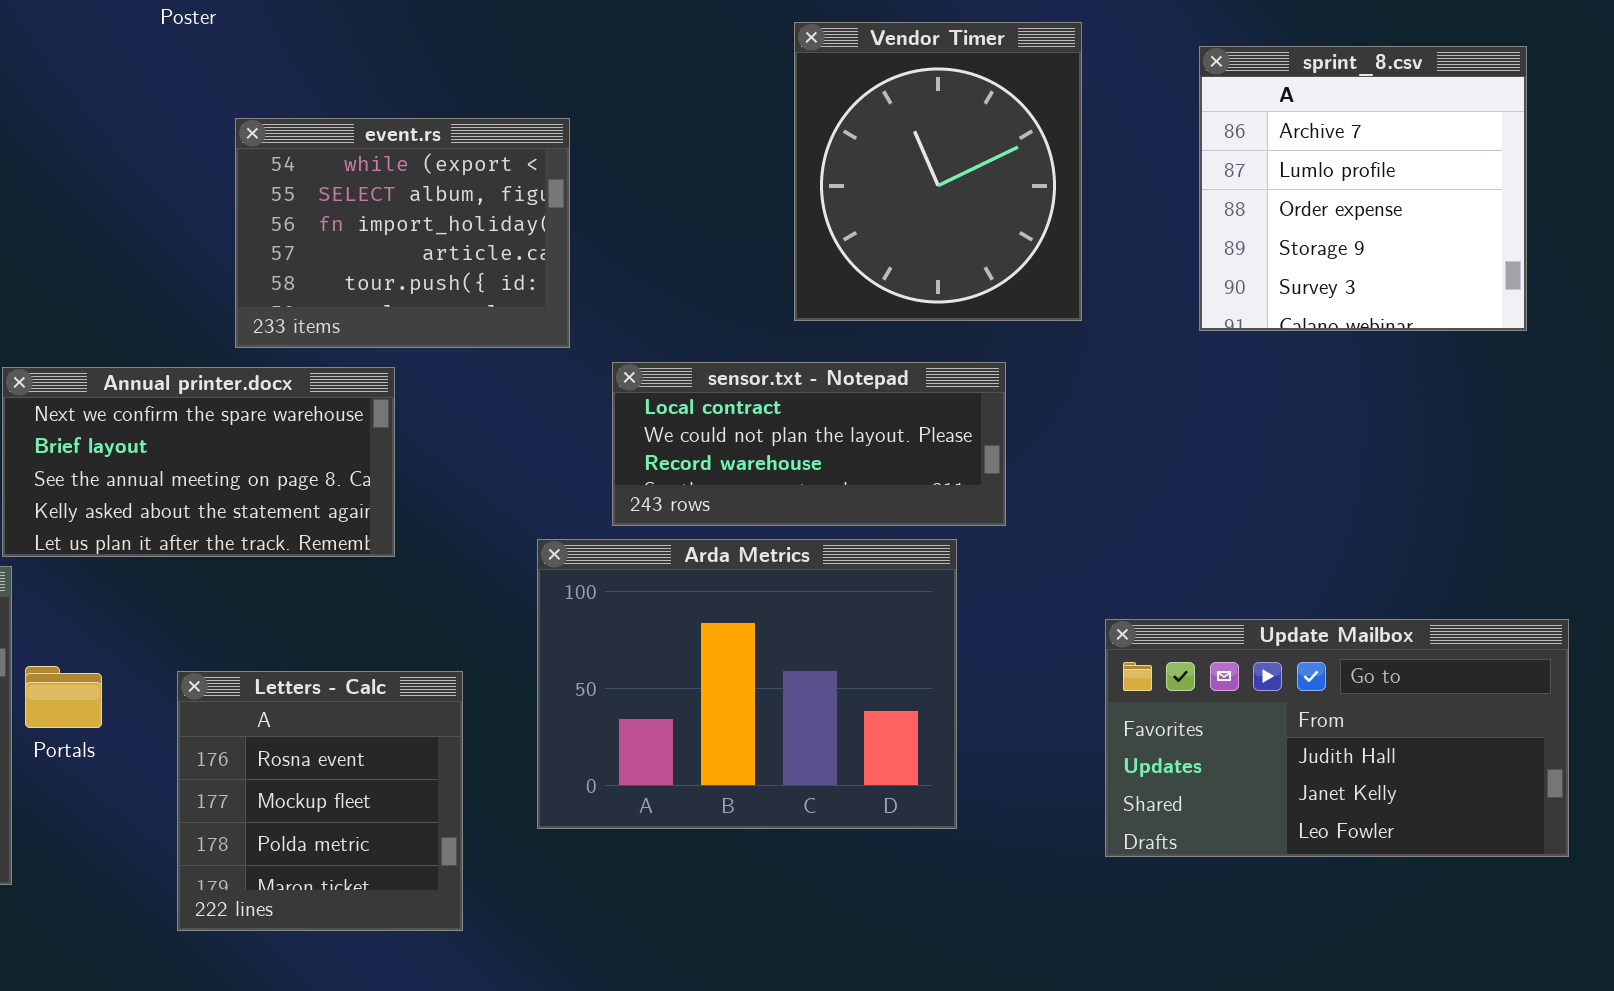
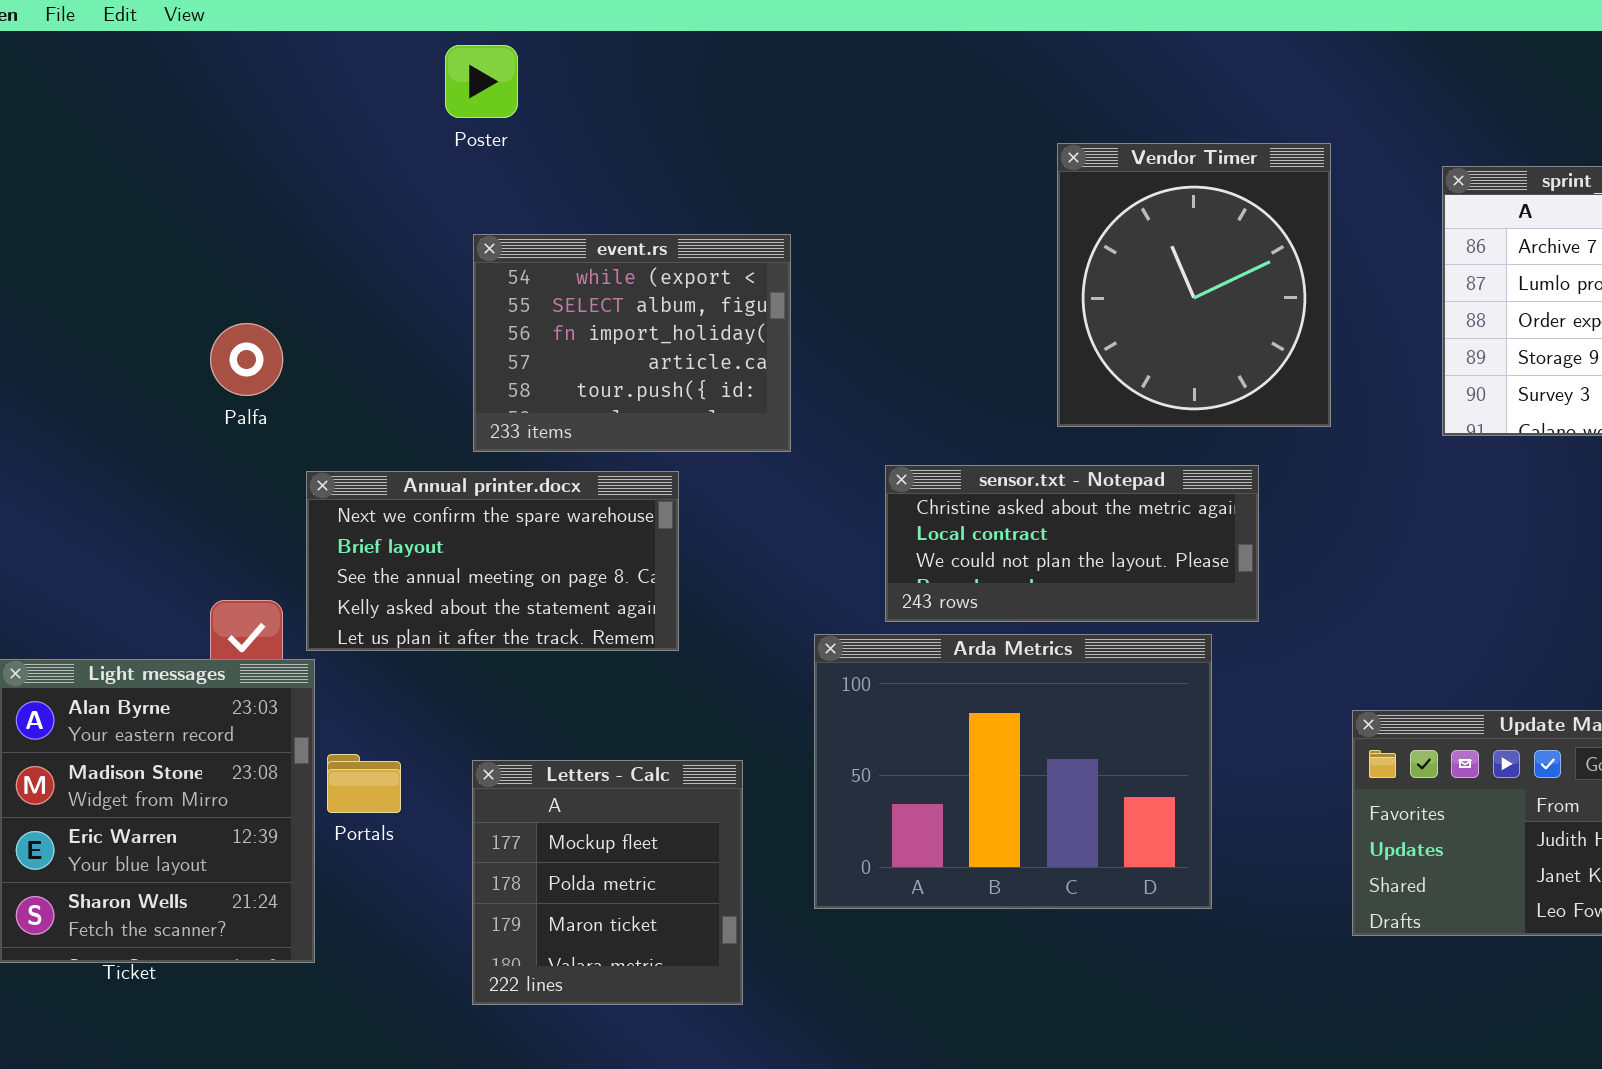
event.rs: [235,118,570,348] -> [473,234,791,452], moved
sensor.txt - Notepad: [612,362,1006,526] -> [885,465,1259,622], scrolled up 1 row
Letters - Calc: [177,671,463,931] -> [472,760,743,1005], scrolled down 1 row

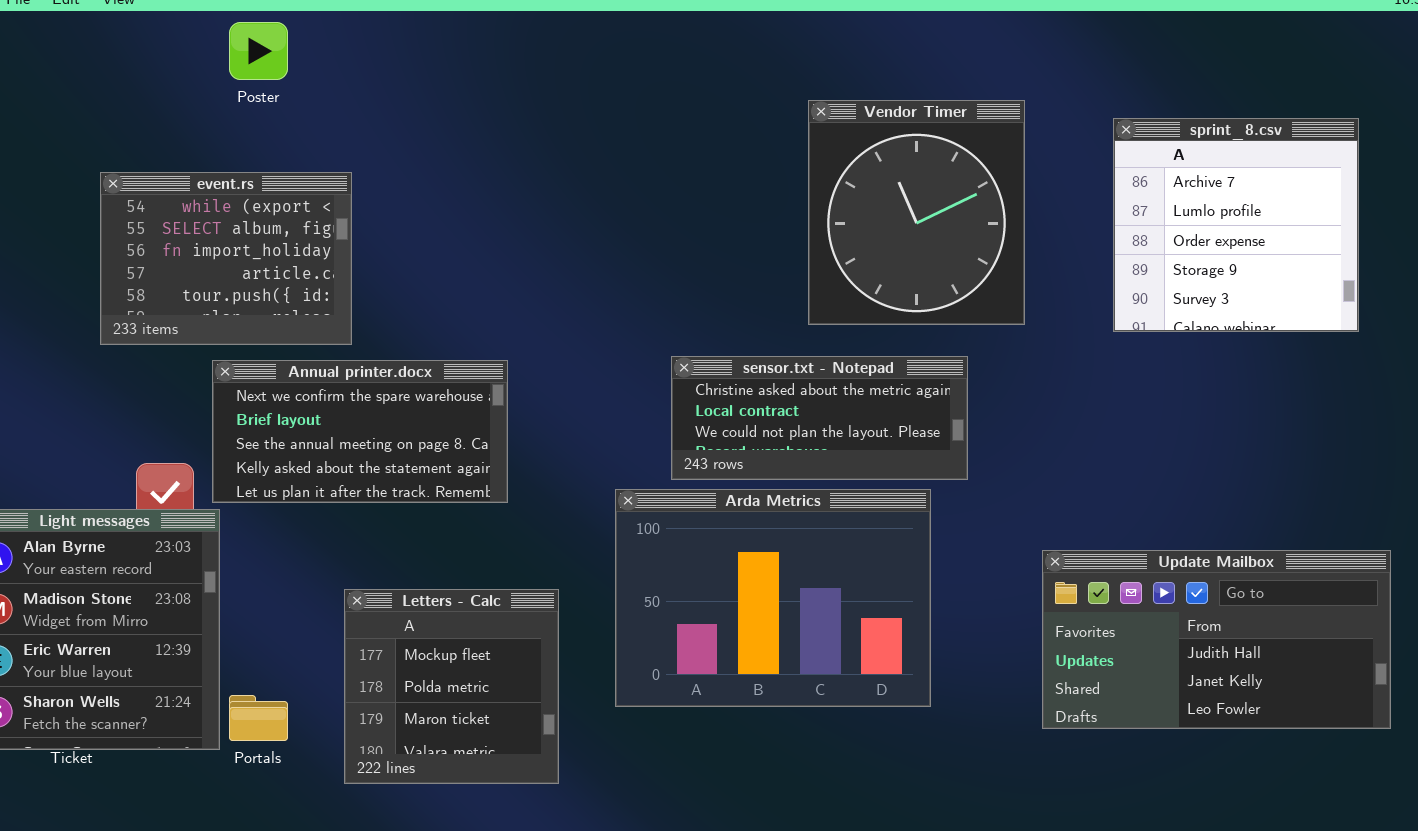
Poster: [445,45,518,118] -> [229,22,288,80], moved
event.rs: [473,234,791,452] -> [100,172,352,345], moved
Portals: [327,754,401,813] -> [229,695,288,741], moved

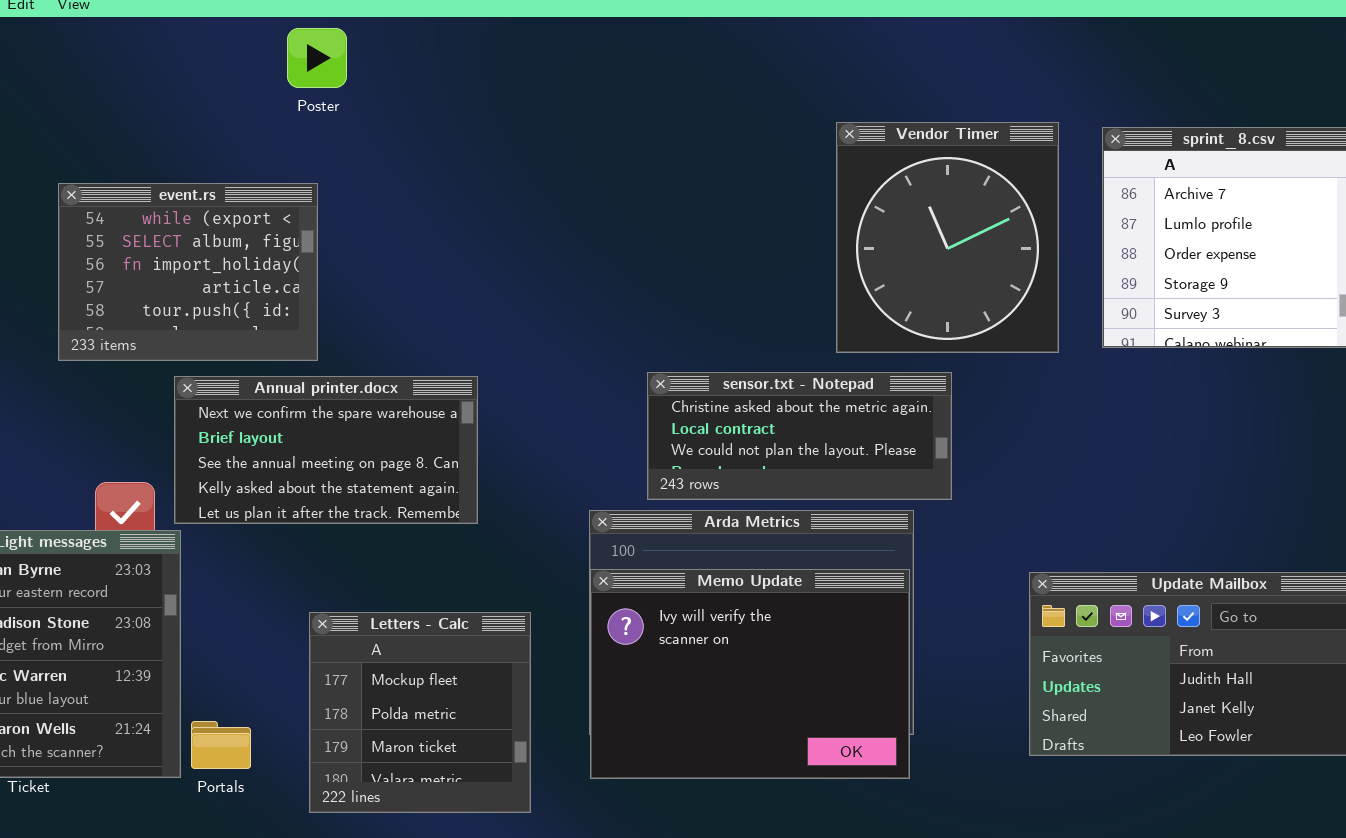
Poster: [229,22,288,80] -> [287,28,347,88], moved
Vendor Timer: [808,100,1025,325] -> [836,122,1059,353], moved
Memo Update: none -> [590,569,910,779], opened

